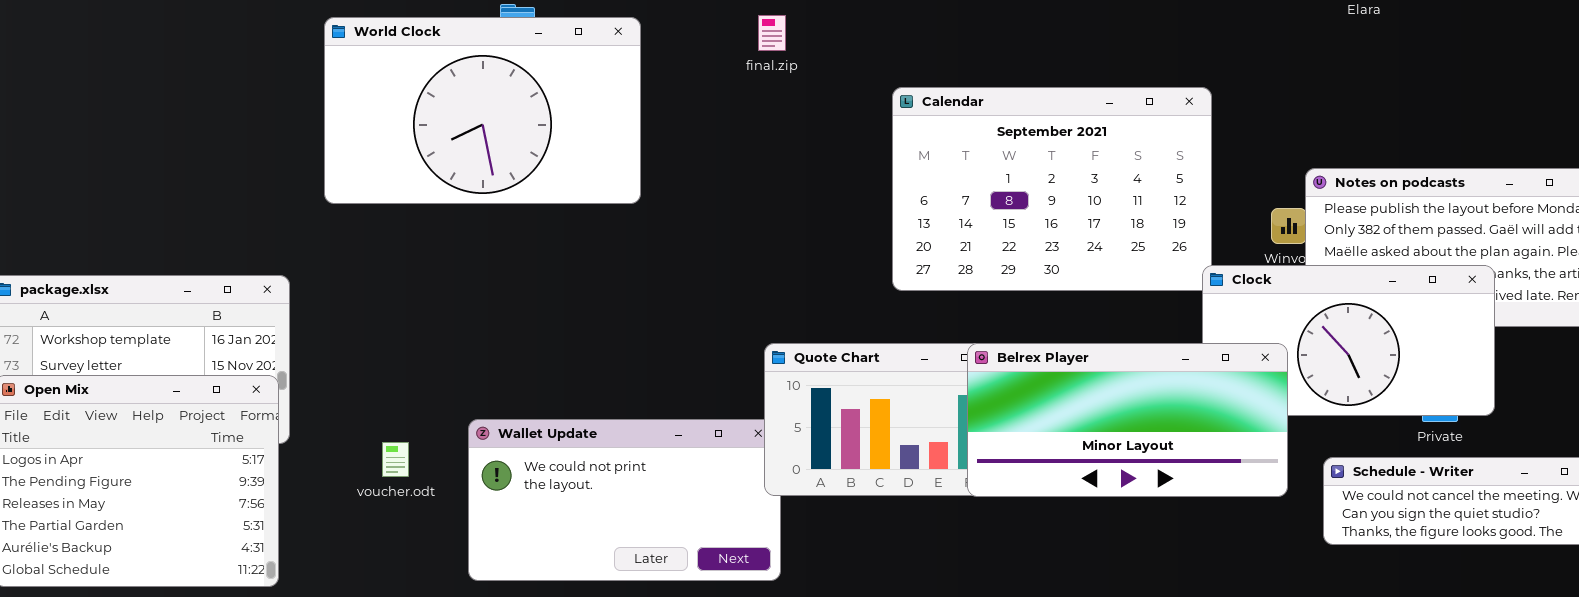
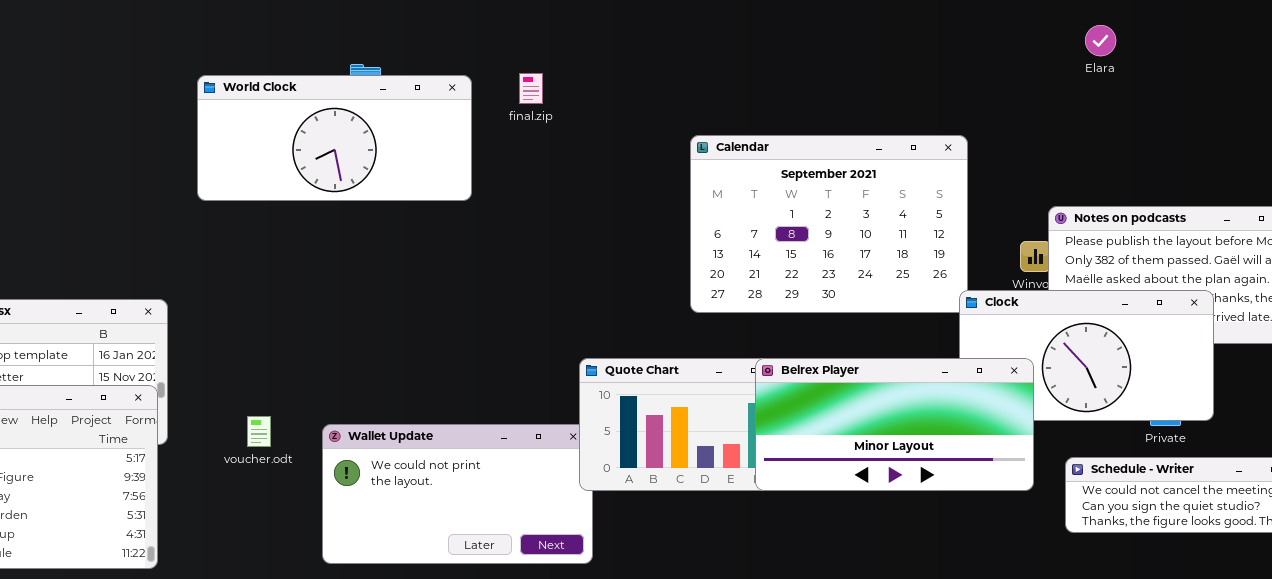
final.zip: [758,15,786,51] -> [519,73,543,104], moved
World Clock: [324,17,641,204] -> [197,75,472,201], resized
voucher.odt: [382,442,409,477] -> [247,416,271,447], moved

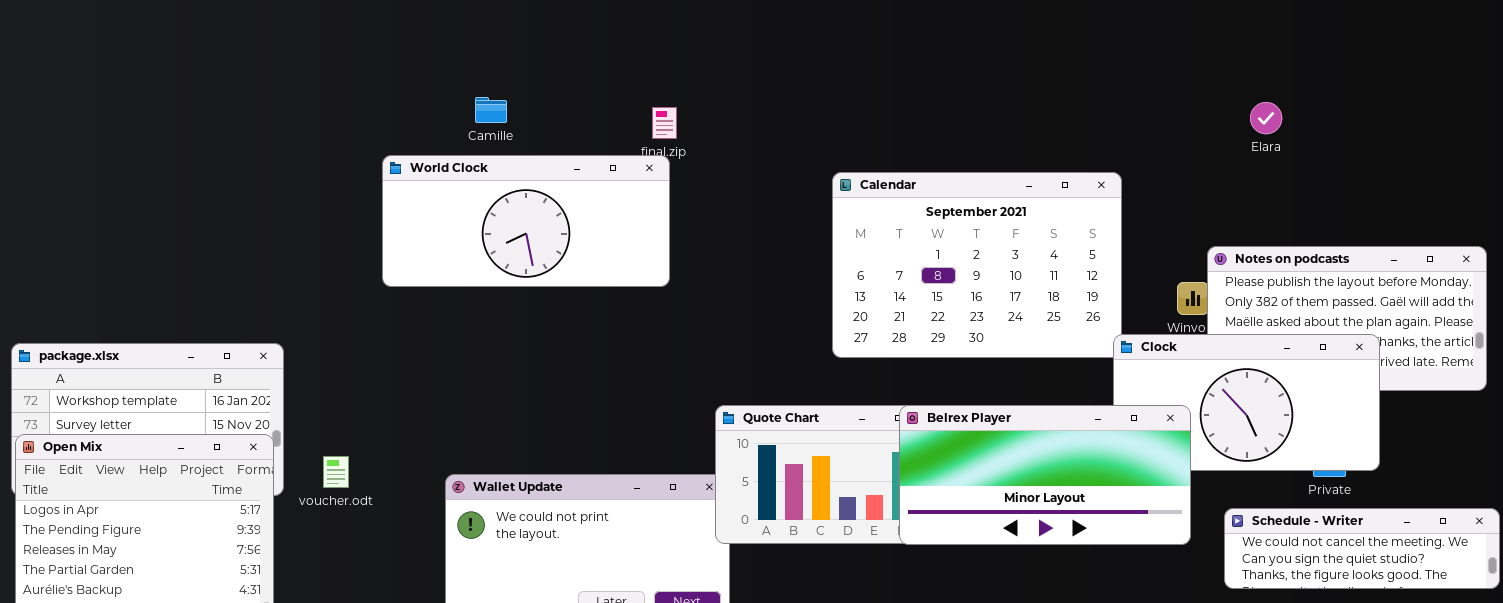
Elara: [1085,25,1116,56] -> [1250,102,1282,134], moved
World Clock: [197,75,472,201] -> [382,155,670,287], moved
voucher.odt: [247,416,271,447] -> [323,456,349,488], moved

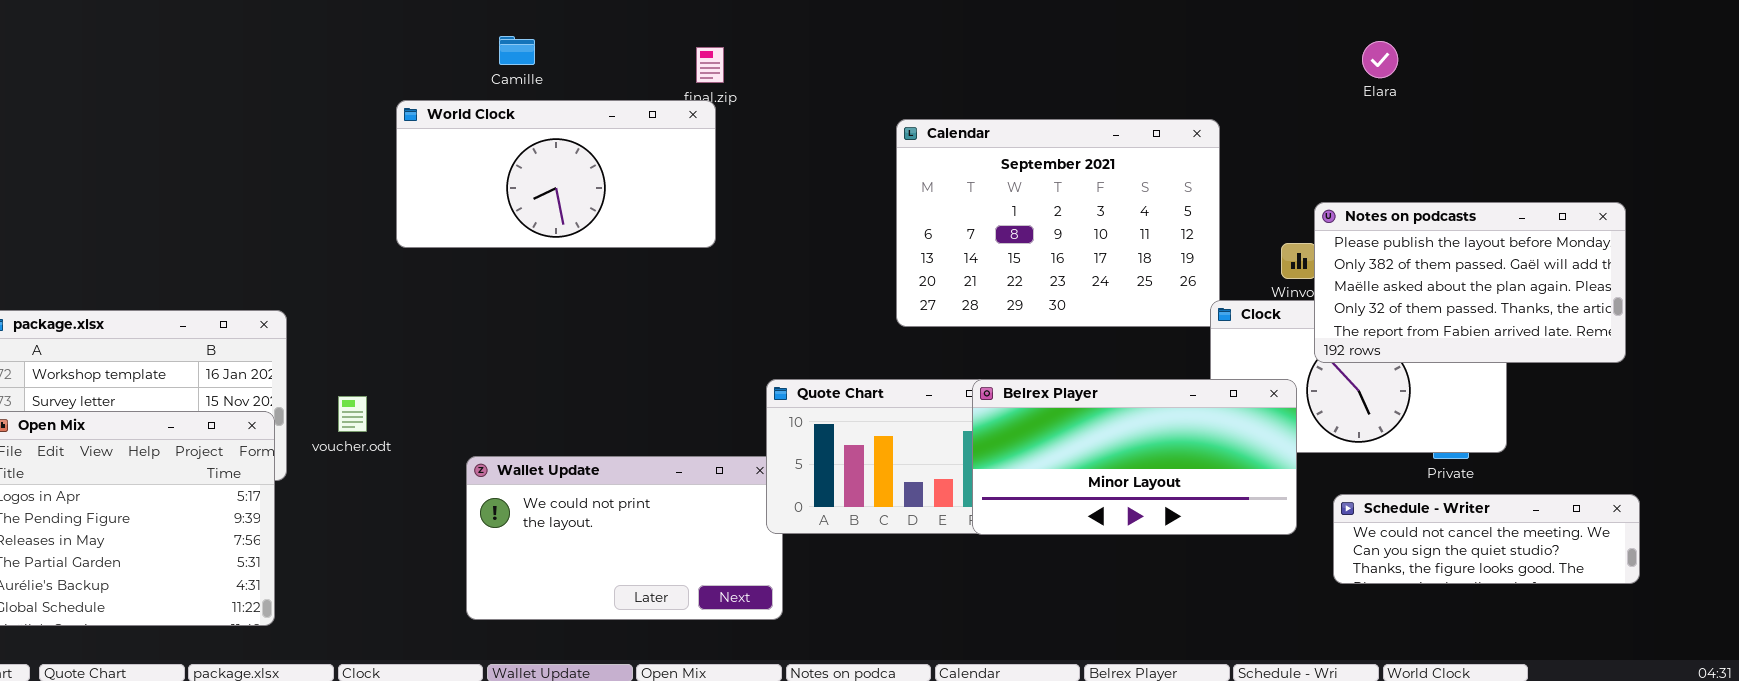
Notes on podcasts: [1207,246,1487,391] -> [1314,202,1626,363], raised
voucher.odt: [323,456,349,488] -> [338,396,367,432], moved

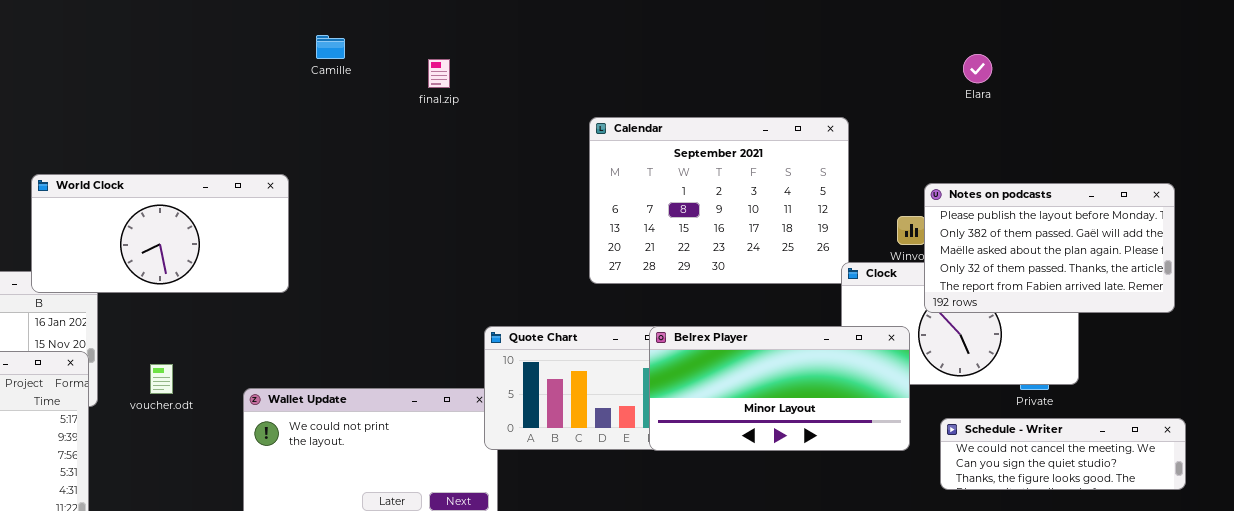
Camille: [499,36,535,65] -> [316,35,345,59], moved
World Clock: [396,100,716,248] -> [31,174,289,293], moved
voucher.odt: [338,396,367,432] -> [150,364,173,394], moved

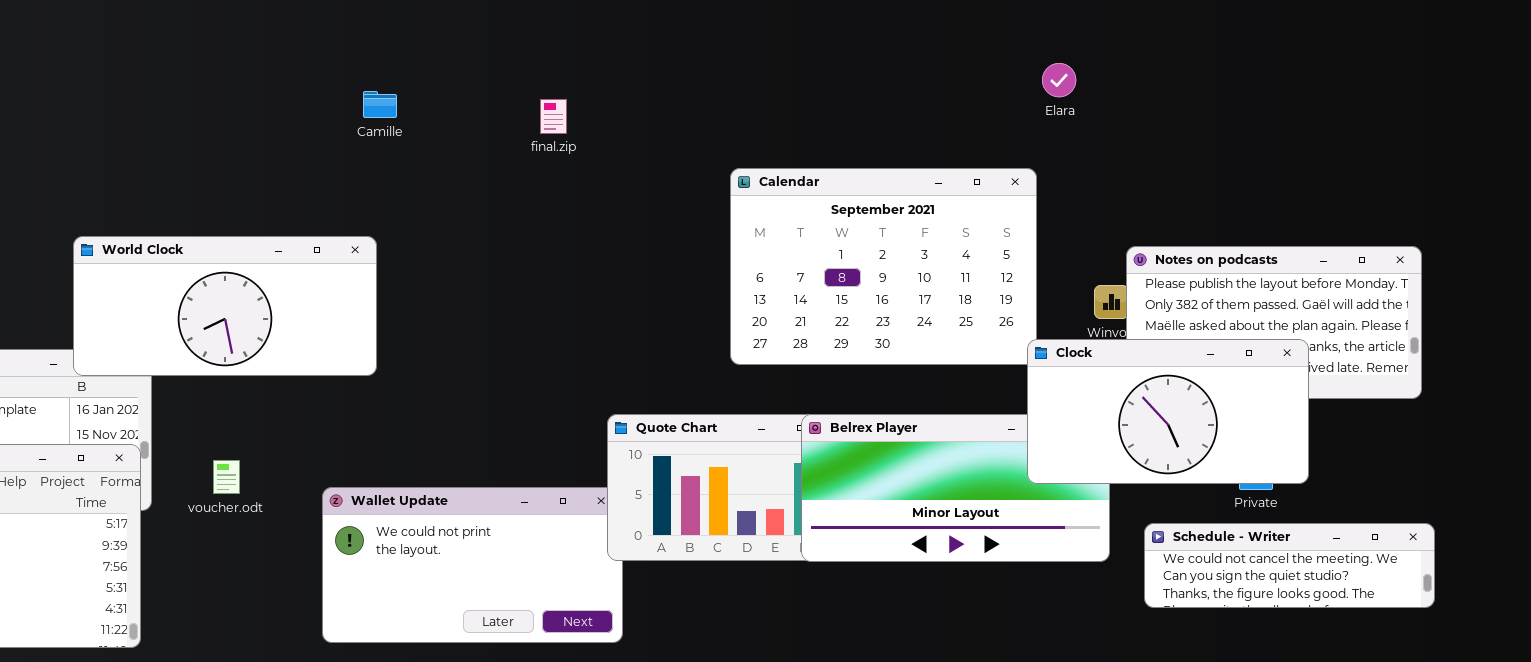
Camille: [316,35,345,59] -> [363,91,397,118], moved
Elara: [963,54,992,83] -> [1042,63,1076,97], moved
Clock: [841,262,1079,385] -> [1027,339,1309,484], raised

